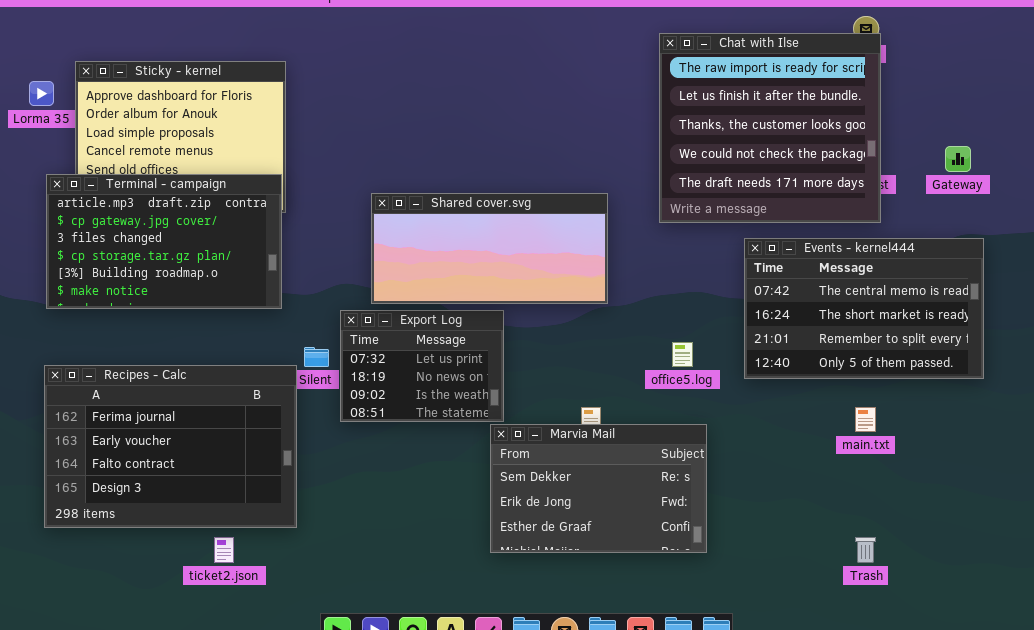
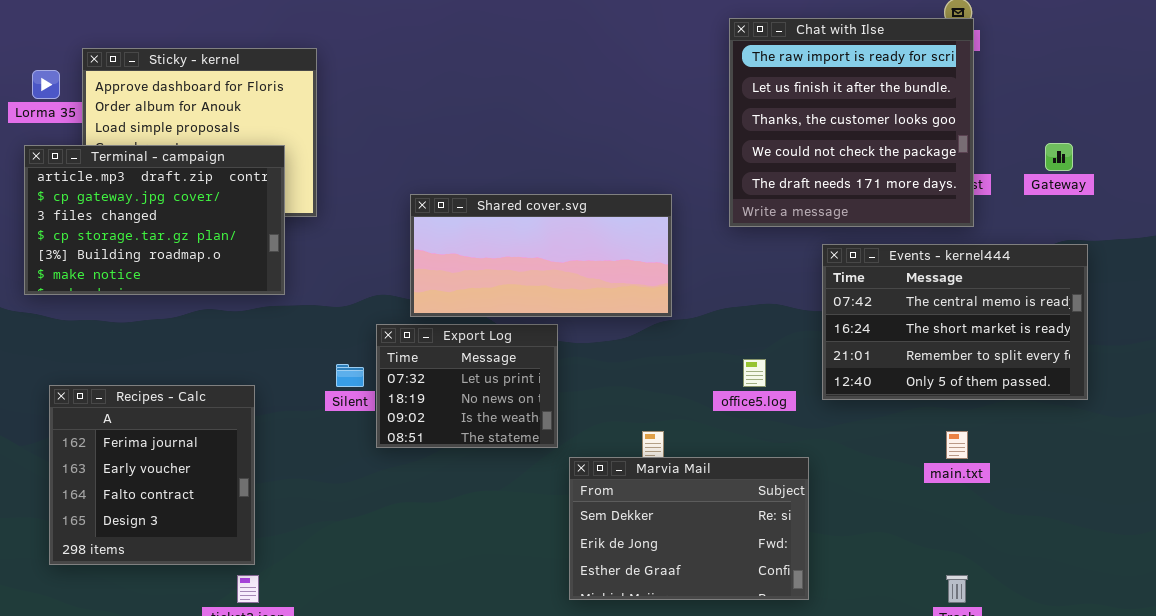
Terminal - campaign: [46,174,282,309] -> [24,145,285,295], moved
Recipes - Calc: [44,365,297,528] -> [49,385,255,565], resized
Marvia Mail: [490,424,707,553] -> [569,457,809,600], moved

